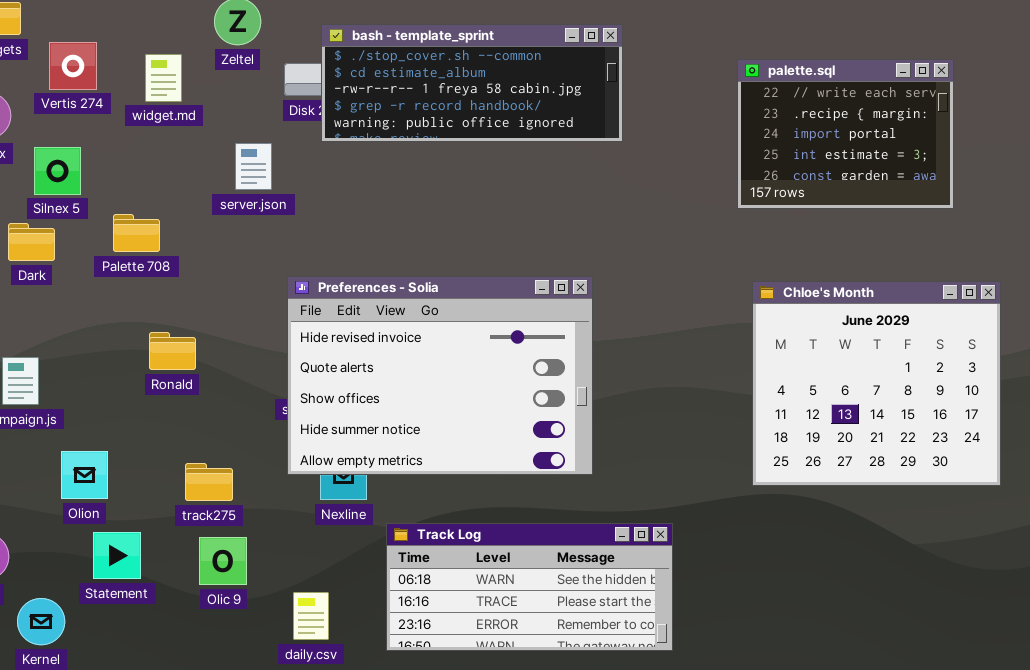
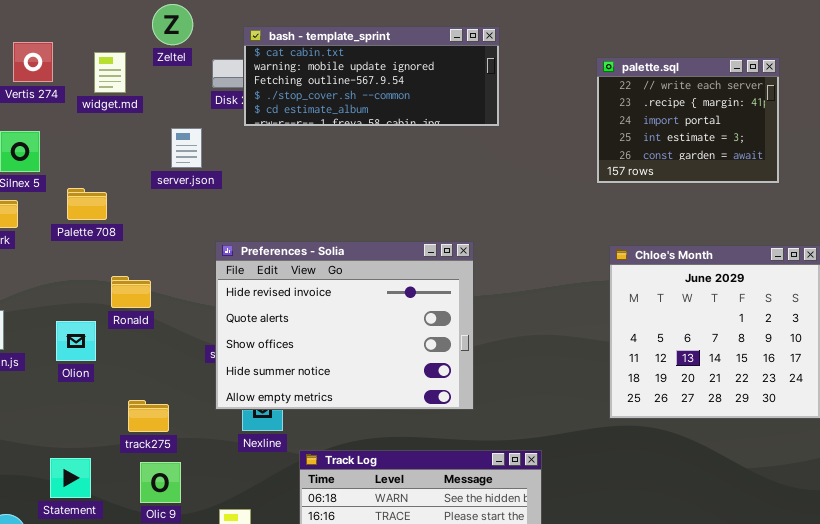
bash - template_sprint: [321,24,623,142] -> [243,26,500,127], scrolled up 3 rows
Ronald: [149,332,196,370] -> [111,276,151,308], moved
Olion: [61,451,108,499] -> [56,321,96,361], moved

